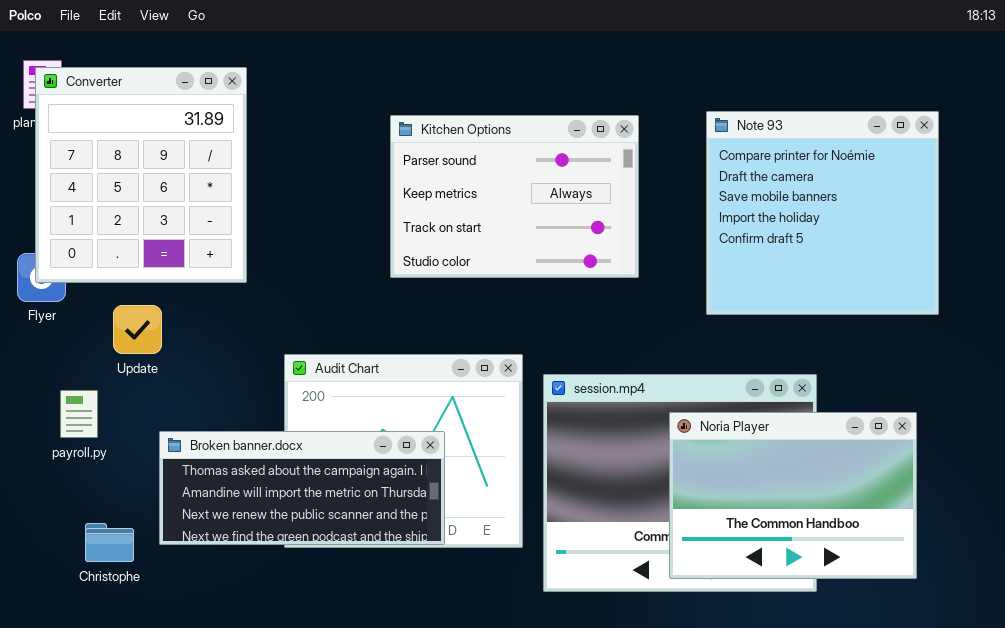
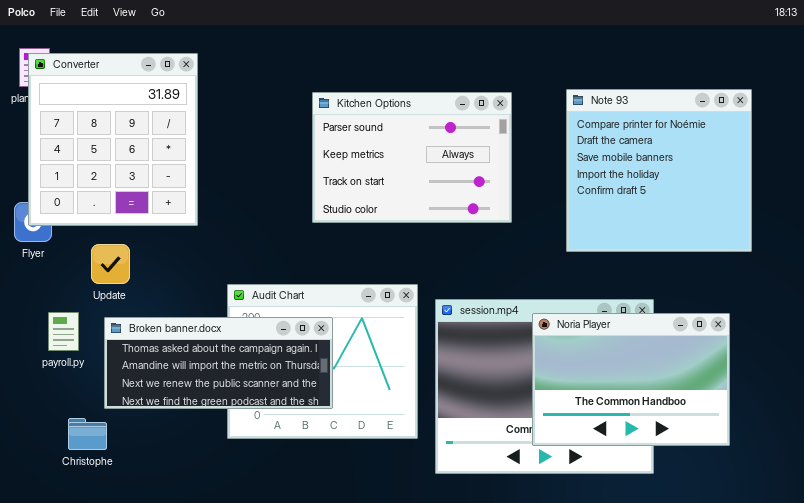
Noria Player: [669,412,917,579] -> [532,313,730,446], moved
Broken banner.docx: [159,431,445,545] -> [104,317,333,409], moved

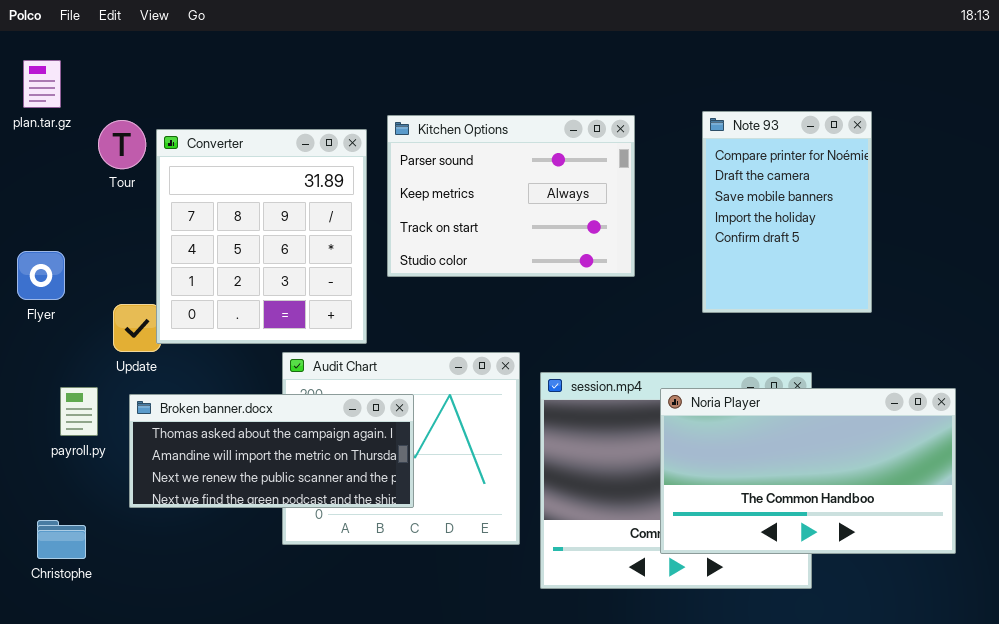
Converter: [28,53,198,226] -> [156,129,367,344], moved
Note 93: [566,89,752,252] -> [702,111,872,313], resized
Noria Player: [532,313,730,446] -> [660,388,956,554], resized
Christophe: [68,418,107,450] -> [37,520,86,559], moved

